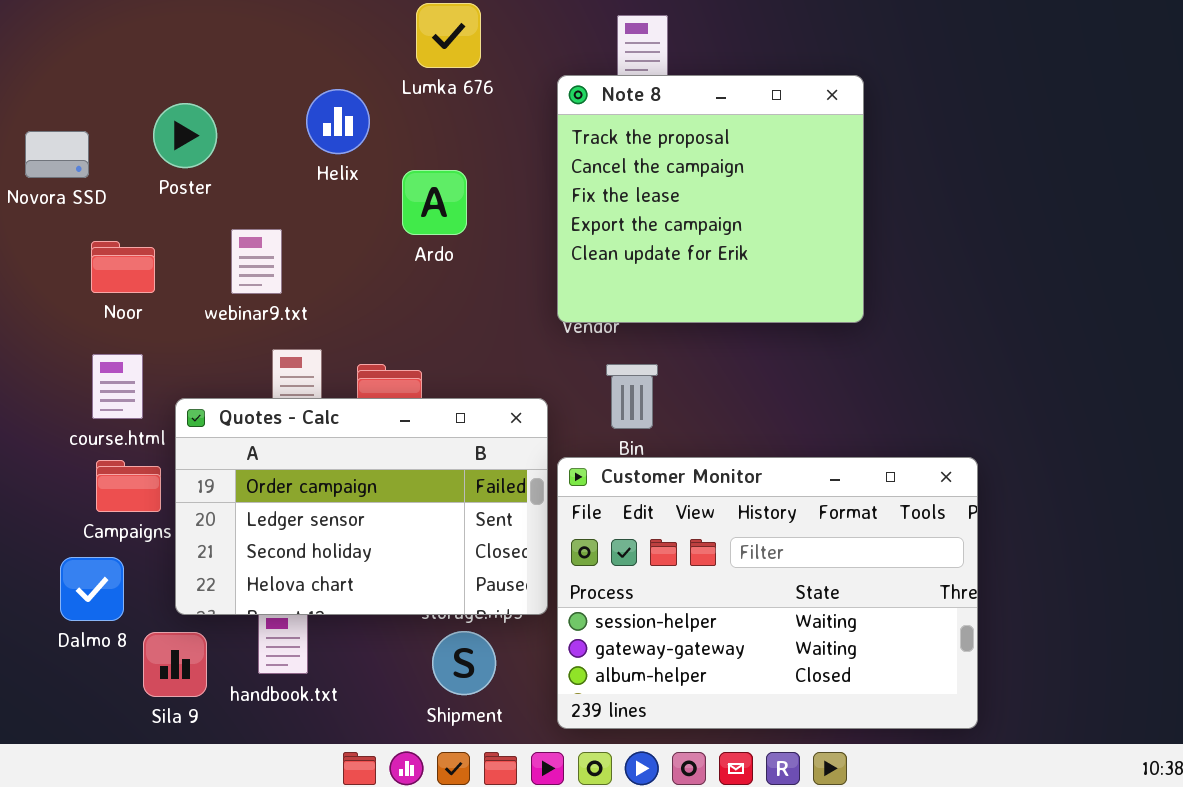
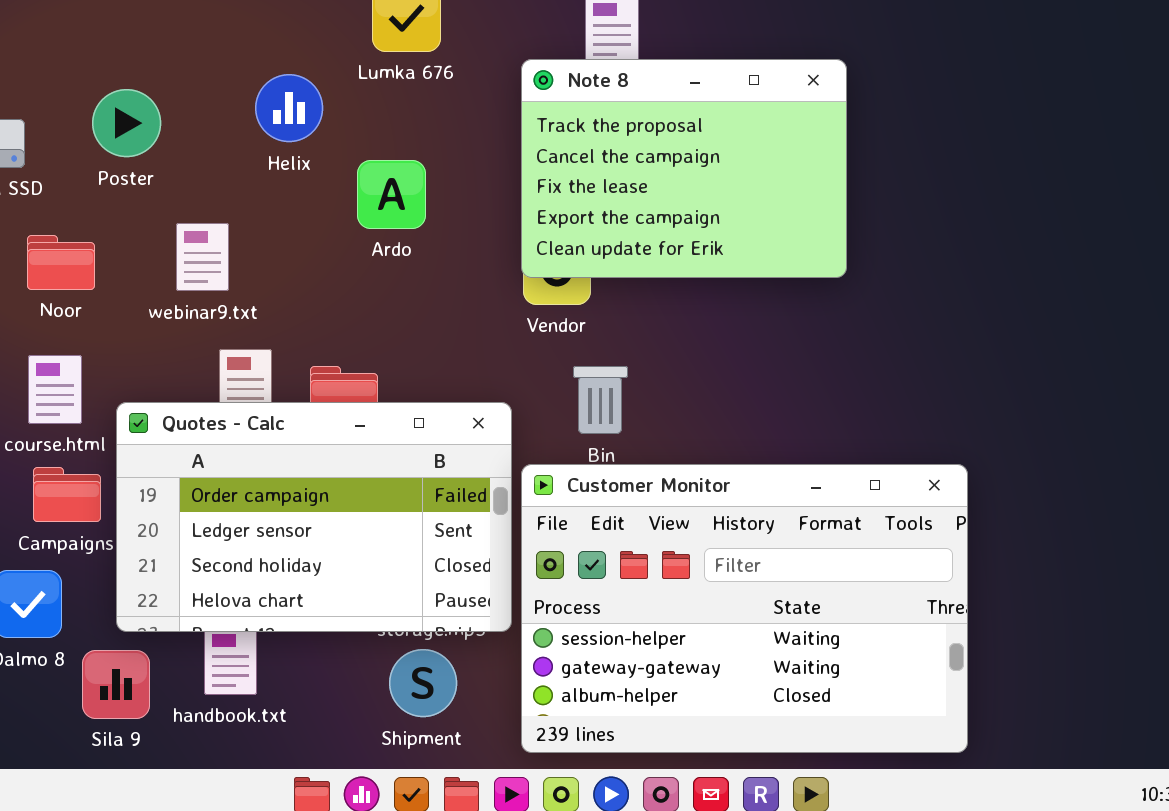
Note 8: [557,75,864,323] -> [521,59,847,278], resized

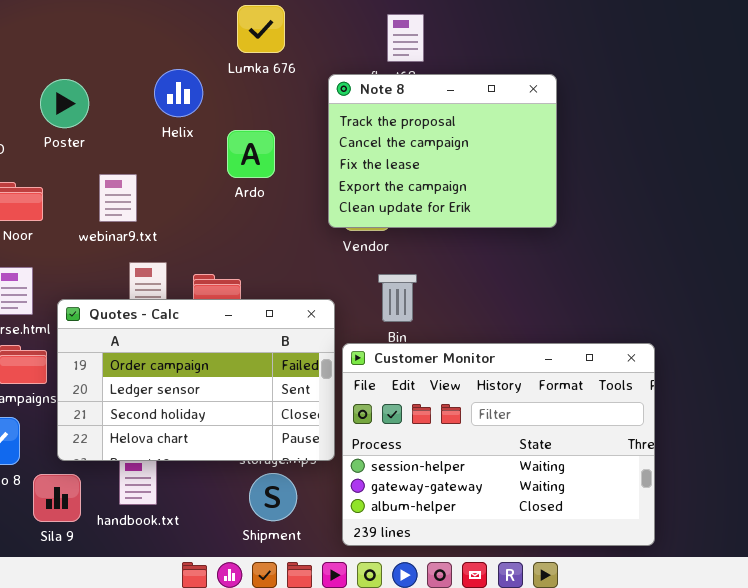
Note 8: [521,59,847,278] -> [328,74,557,228], moved

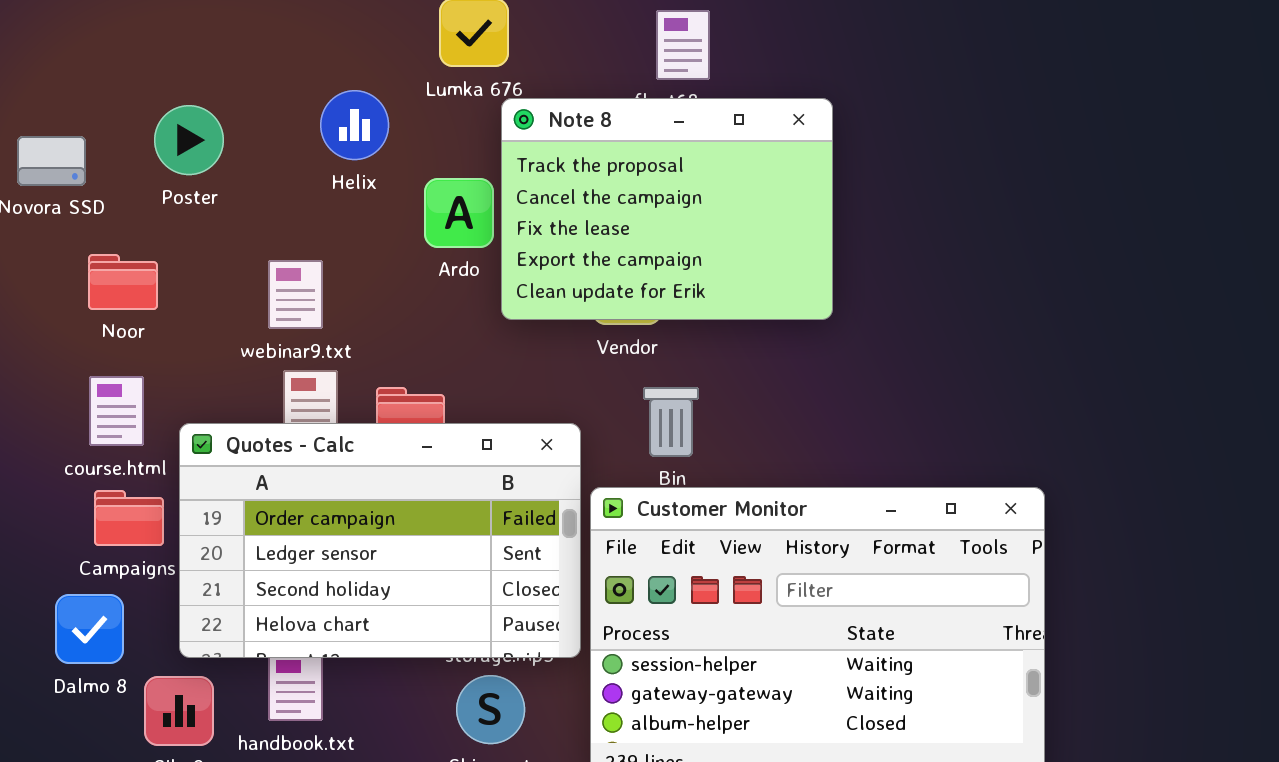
Note 8: [328,74,557,228] -> [501,98,833,320], moved
webinar9.txt: [99,174,137,222] -> [268,260,323,329], moved

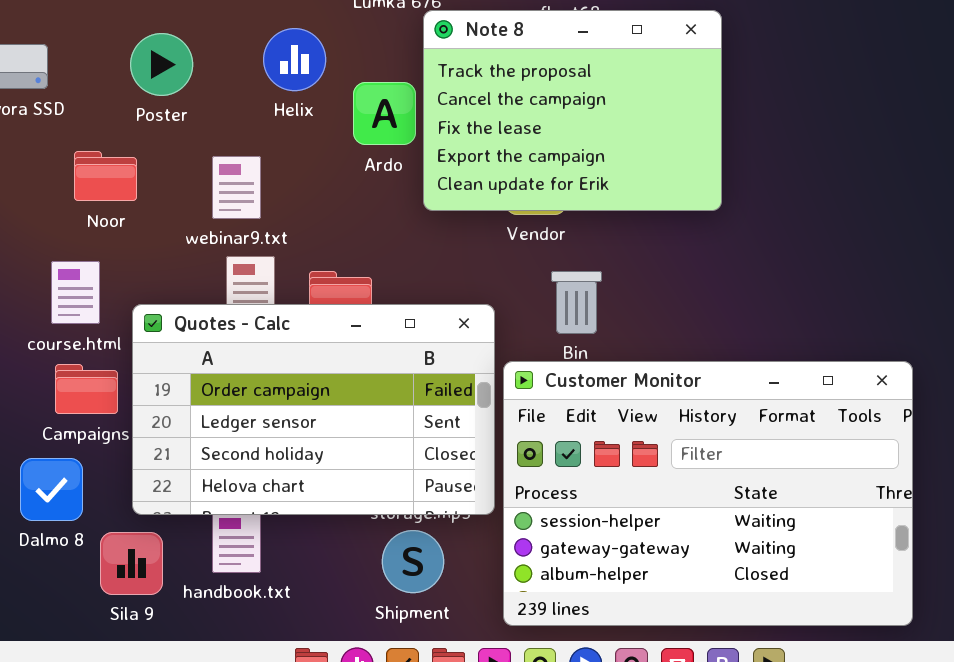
Helix: [320,90,389,160] -> [263,28,326,91], moved
Poster: [154,105,224,175] -> [130,33,193,96], moved
Noor: [88,254,158,310] -> [74,151,137,201], moved

